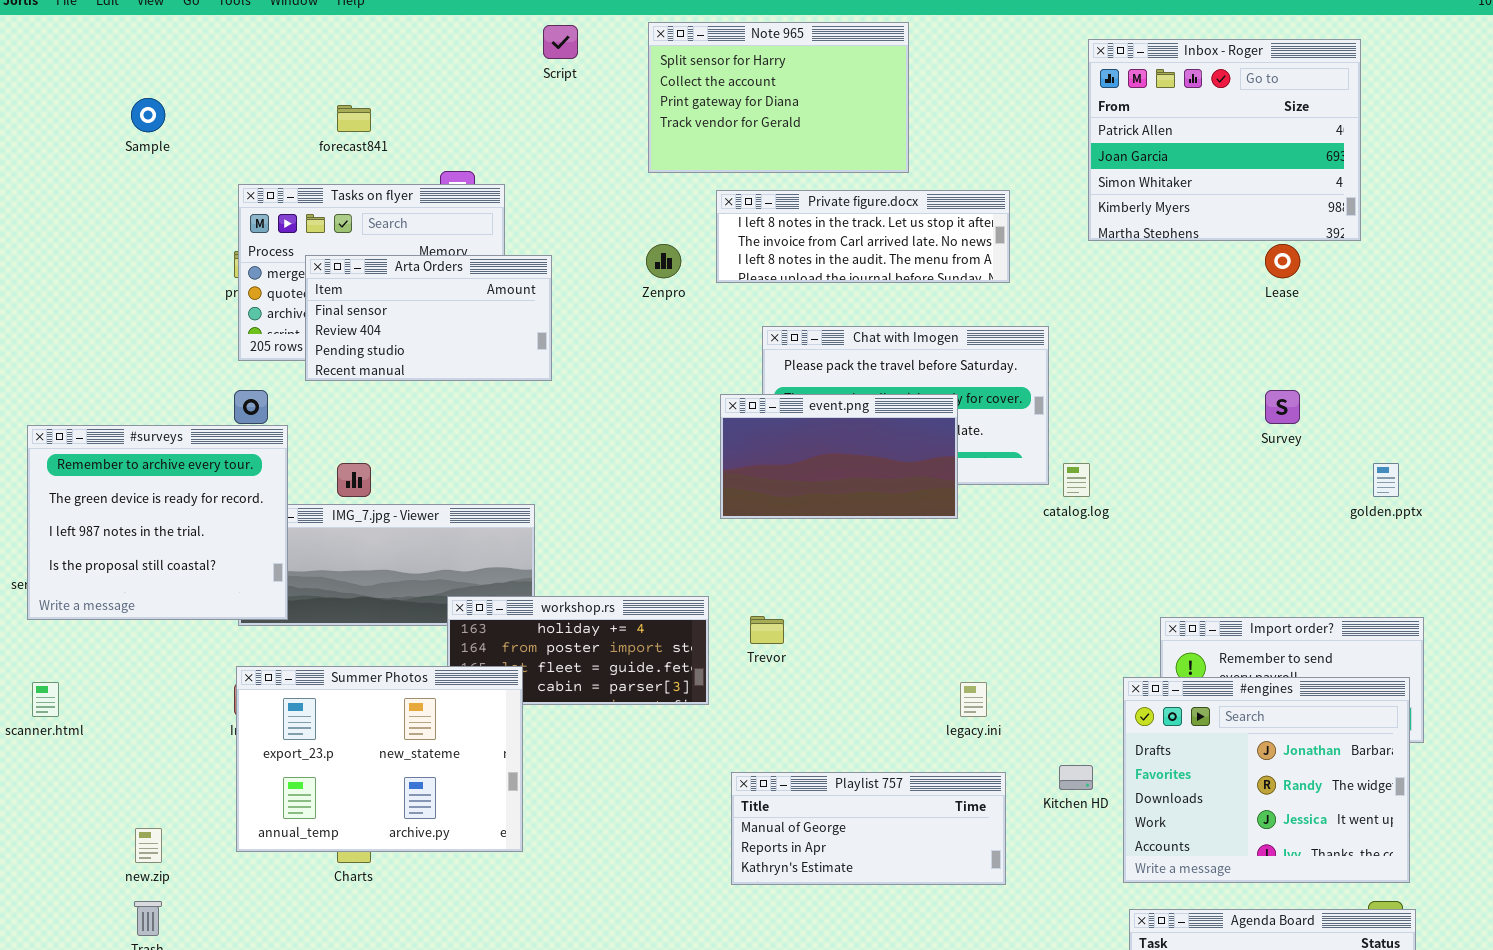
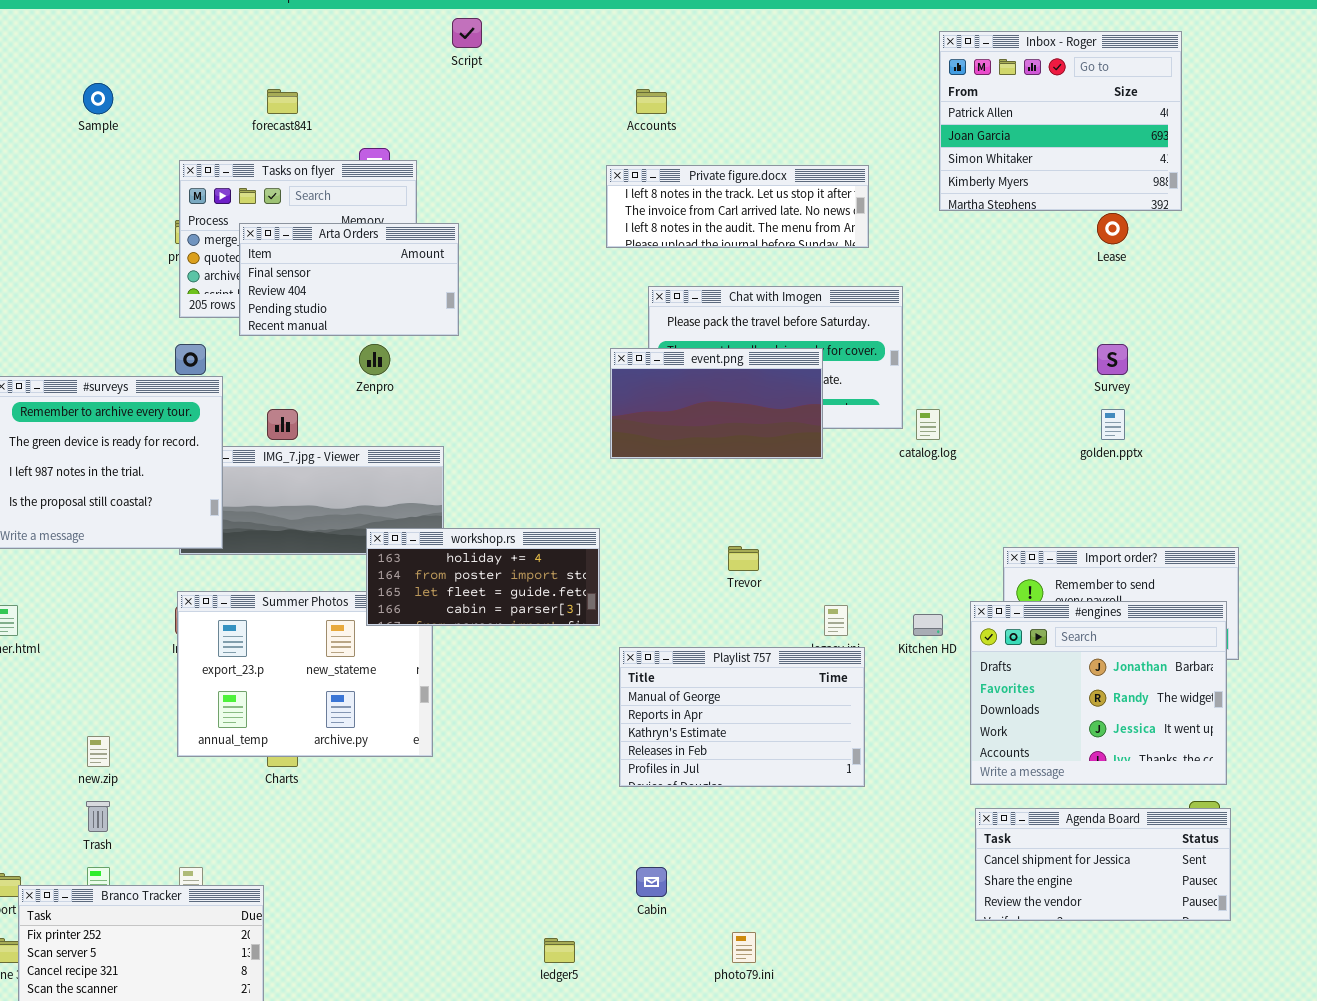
Note 965: [648,22,909,173] -> none, closed
Zenpro: [646,244,681,278] -> [359,344,390,375], moved
golden.pptx: [1373,463,1399,497] -> [1101,409,1125,440], moved
workshop.rs: [447,596,709,705] -> [366,528,600,626], raised
Trevor: [750,616,784,644] -> [728,546,759,571], moved
Kitchen HD: [1059,765,1093,790] -> [913,614,943,636], moved
Playlist 757: [731,772,1006,885] -> [619,647,865,787], resized

